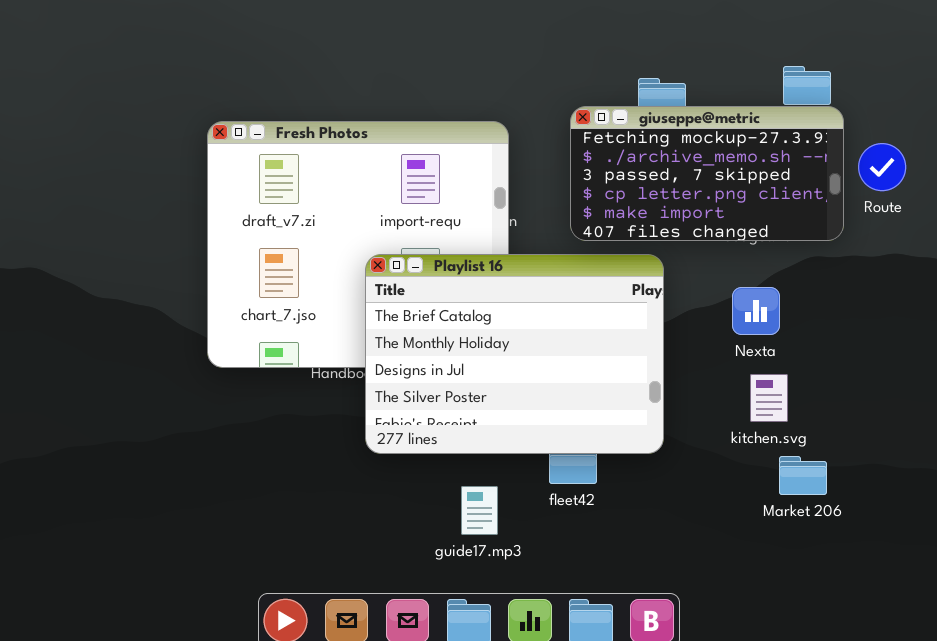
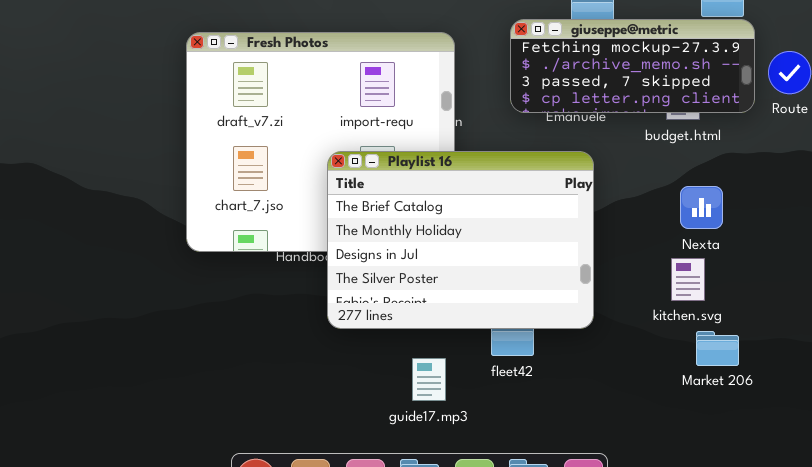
giuseppe@metric: [570,106,844,241] -> [510,19,755,113], resized
Nexta: [732,287,780,335] -> [680,186,723,229], moved

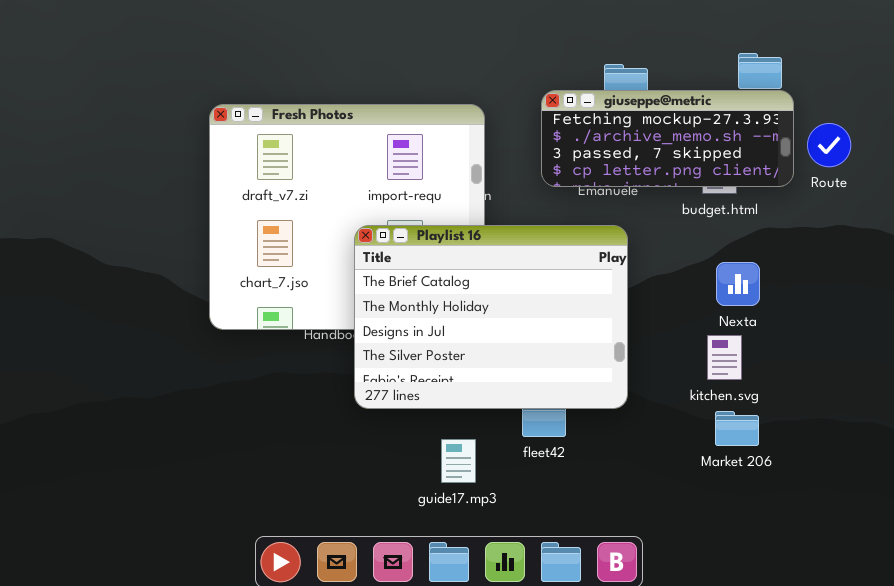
Market 206: [696,331,739,366] -> [715,411,759,446], moved

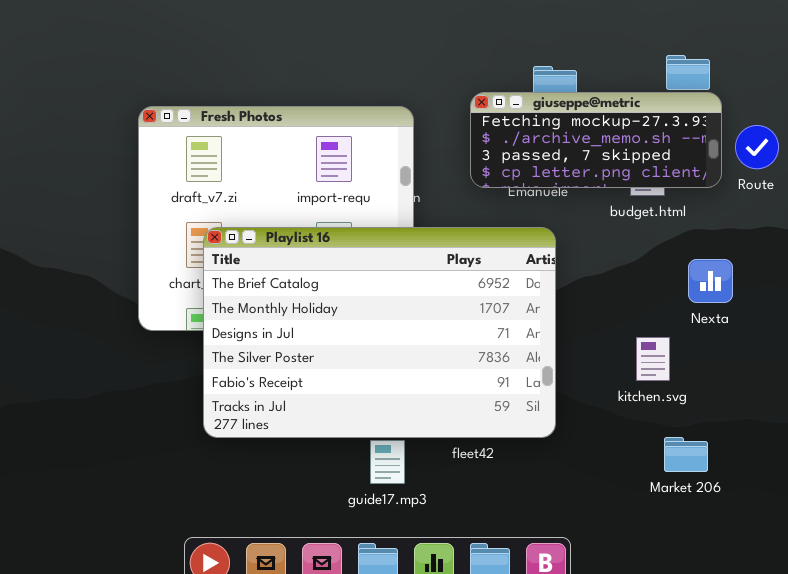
Playlist 16: [354,225,628,409] -> [203,227,556,438], resized
Nexta: [716,262,760,306] -> [688,259,733,303], moved
Market 206: [715,411,759,446] -> [664,437,708,472], moved

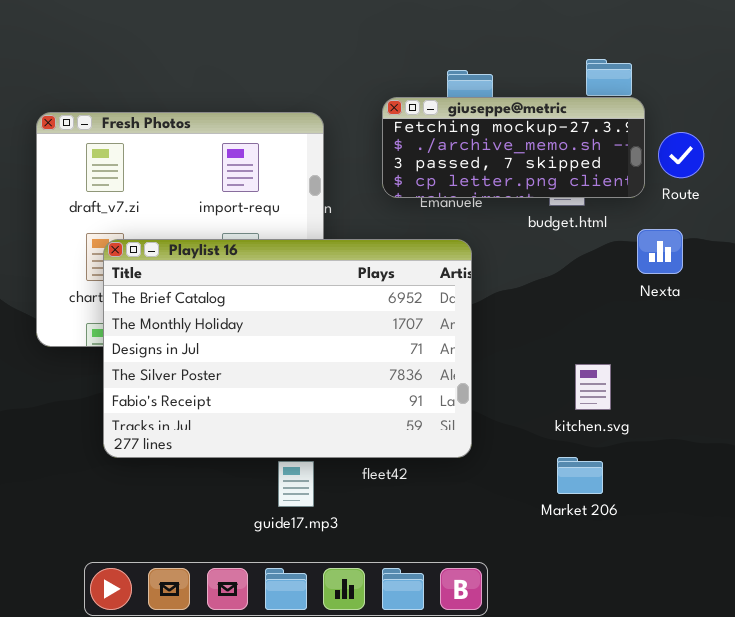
Nexta: [688,259,733,303] -> [637,229,683,274], moved
kitchen.svg: [636,337,670,381] -> [575,364,611,410], moved
Market 206: [664,437,708,472] -> [557,457,603,494], moved

